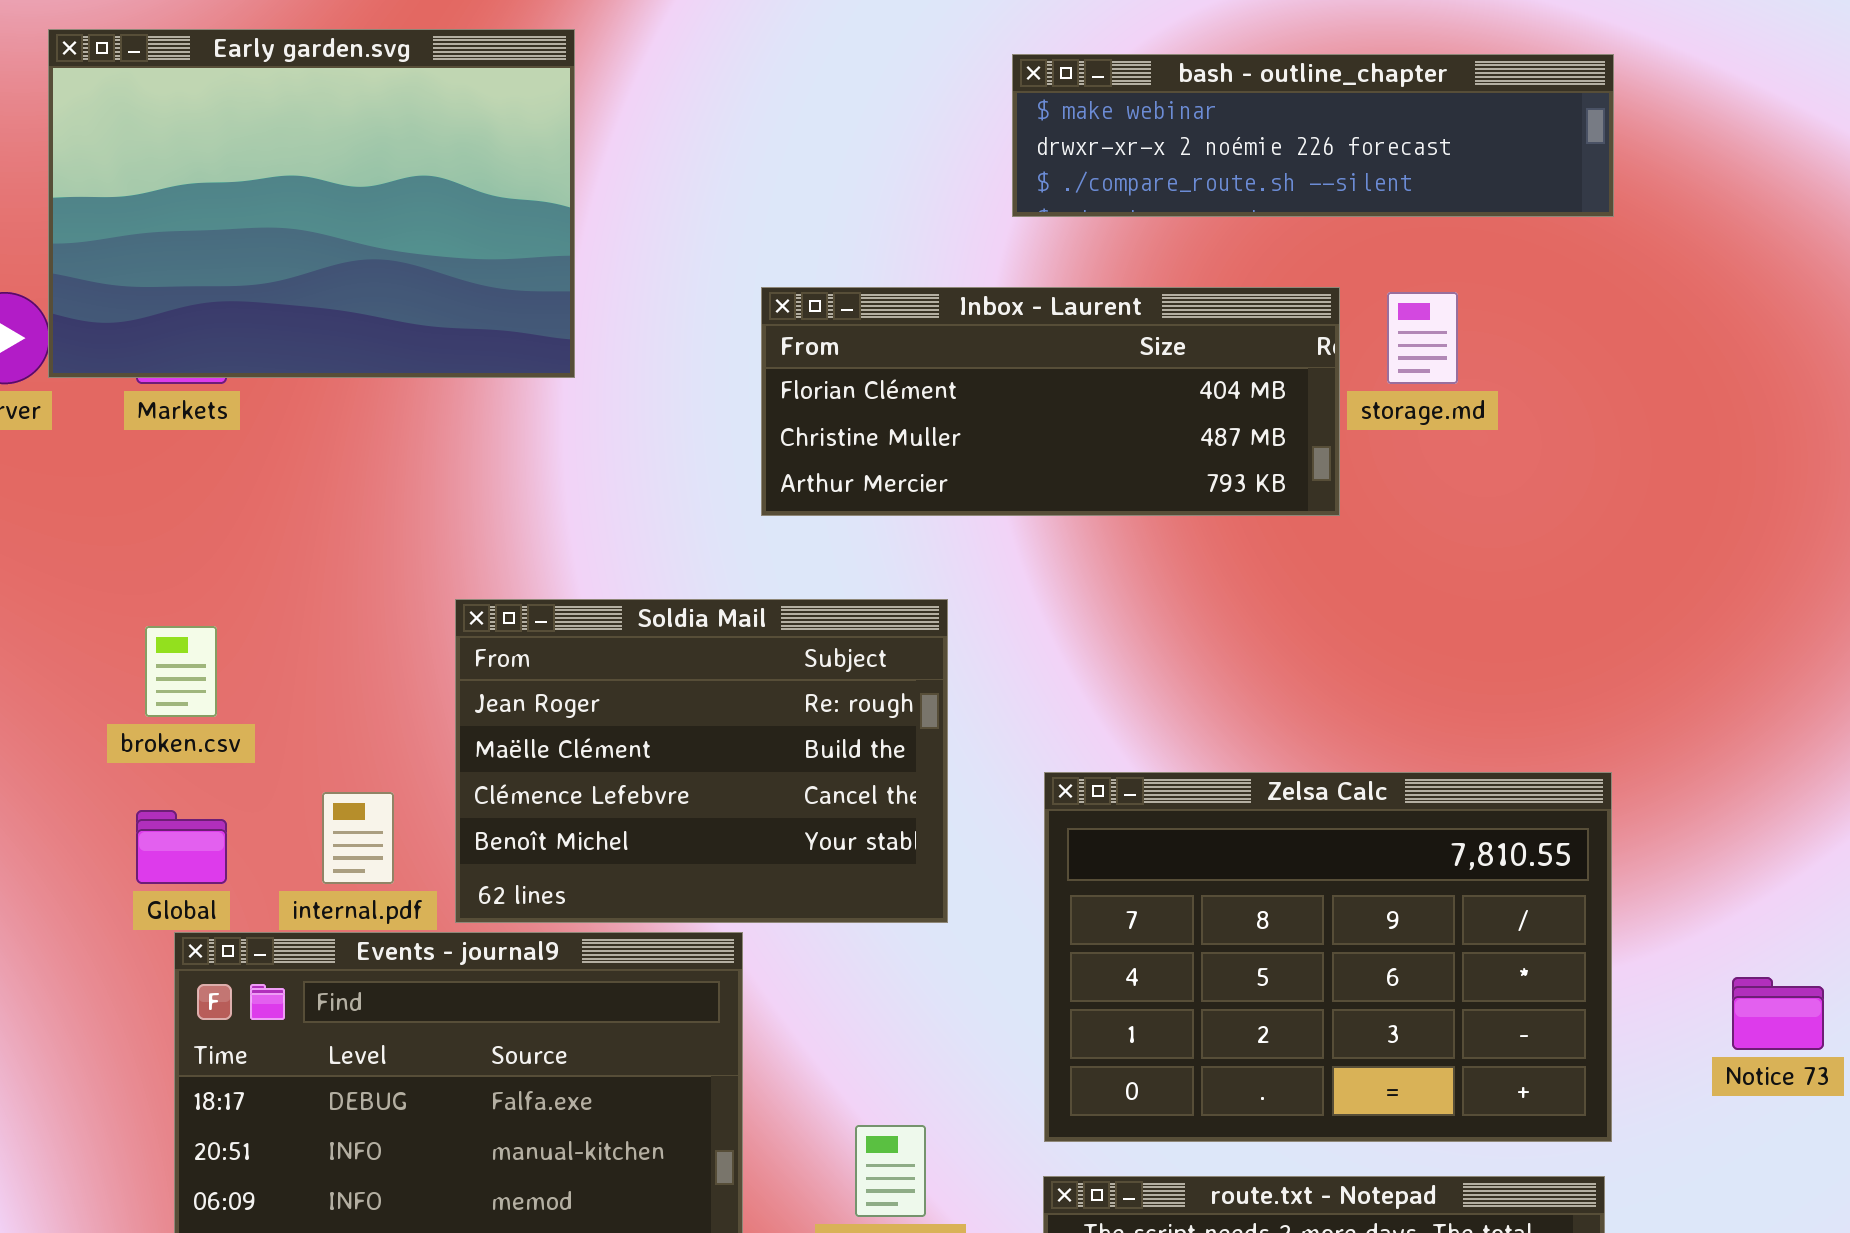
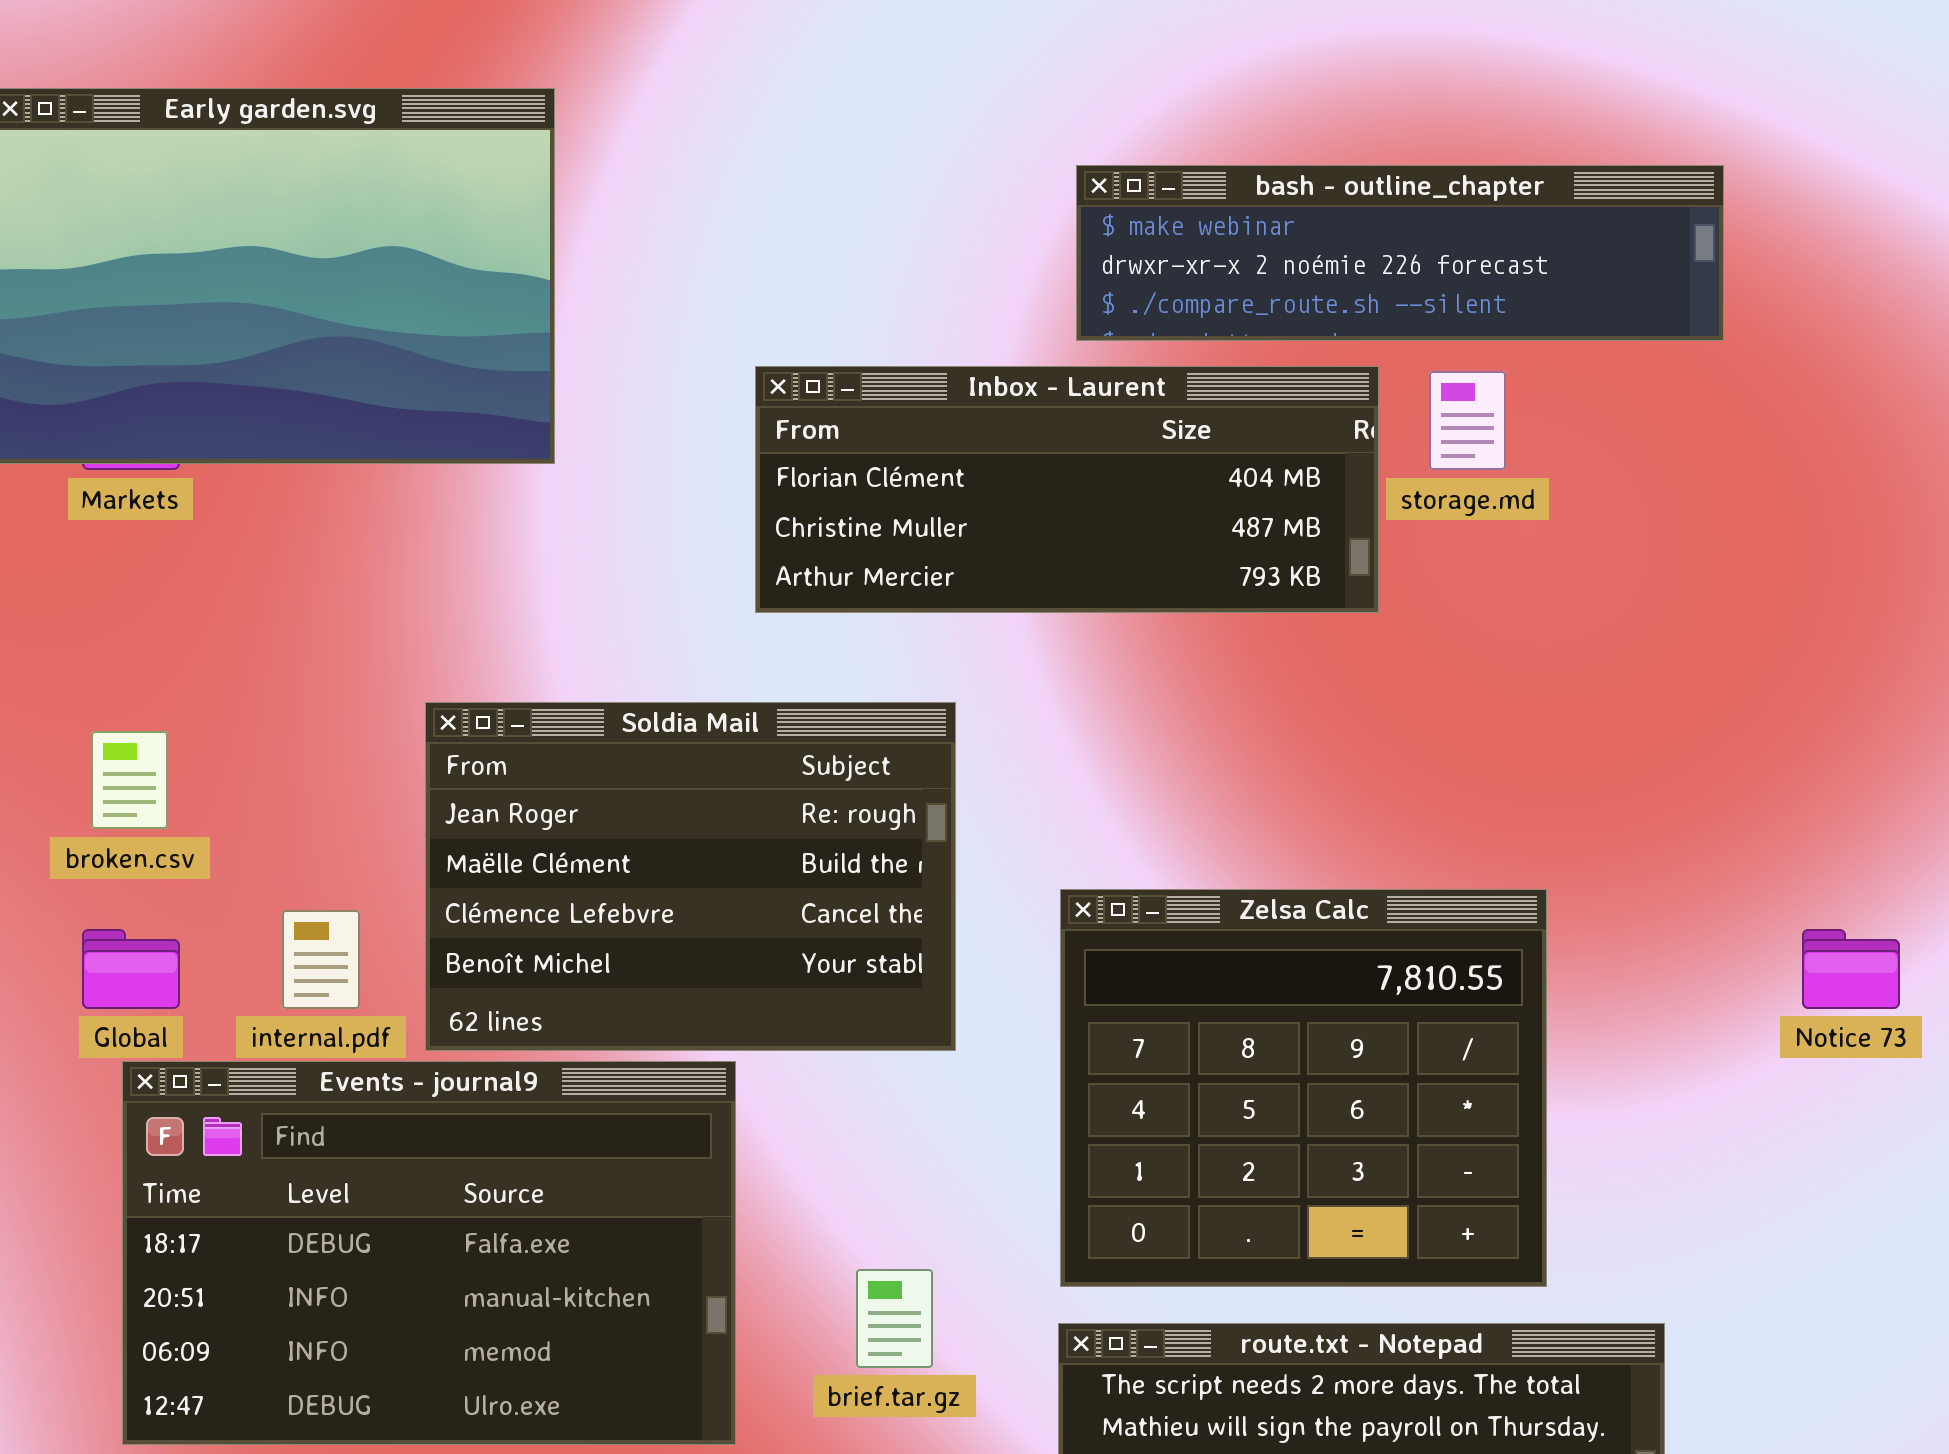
bash - outline_chapter: [1012,54,1614,217] -> [1076,165,1724,341], moved
Zelsa Calc: [1044,772,1612,1142] -> [1060,889,1547,1287], resized
Notice 73: [1732,977,1824,1050] -> [1802,929,1900,1009], moved

